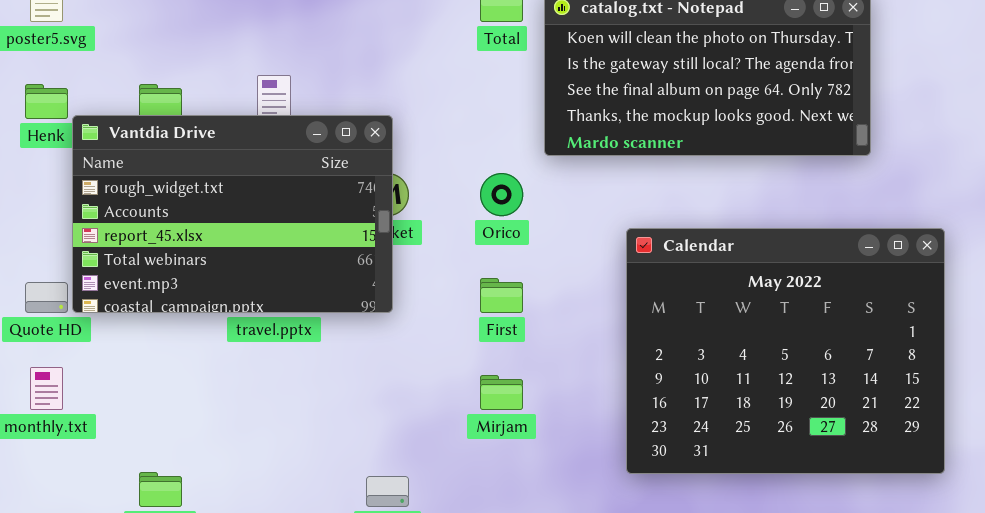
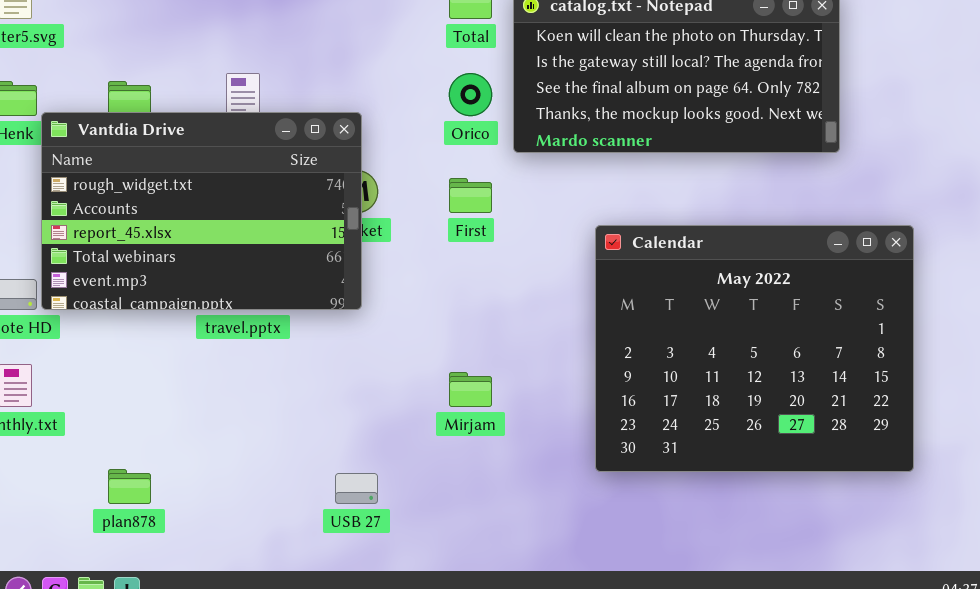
Orico: [480,173,523,216] -> [449,73,492,116], moved
First: [480,278,523,313] -> [449,178,492,213], moved

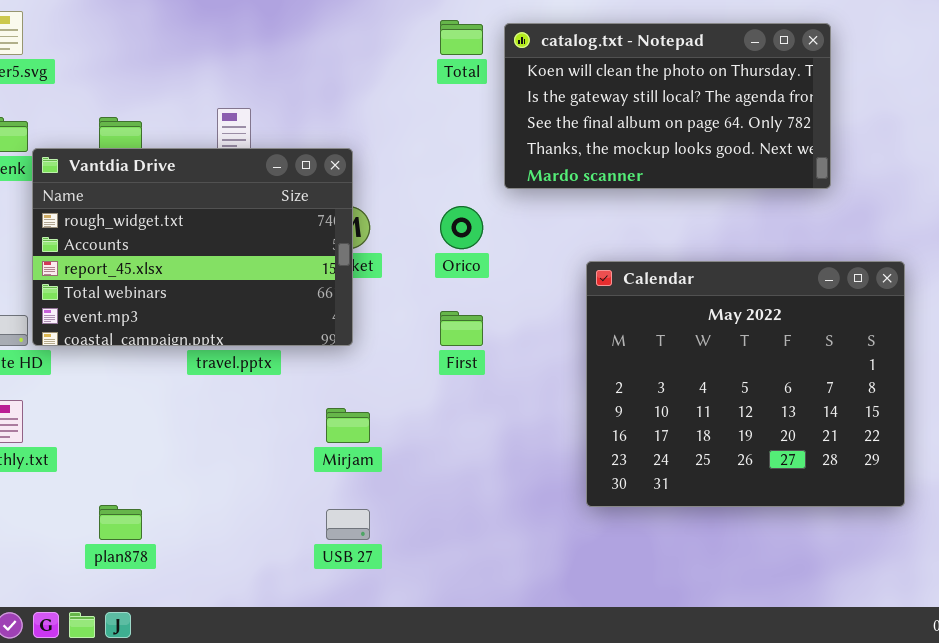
Orico: [449,73,492,116] -> [440,206,483,249], moved
First: [449,178,492,213] -> [440,311,483,346], moved
Mirjam: [449,372,492,407] -> [326,408,370,443], moved

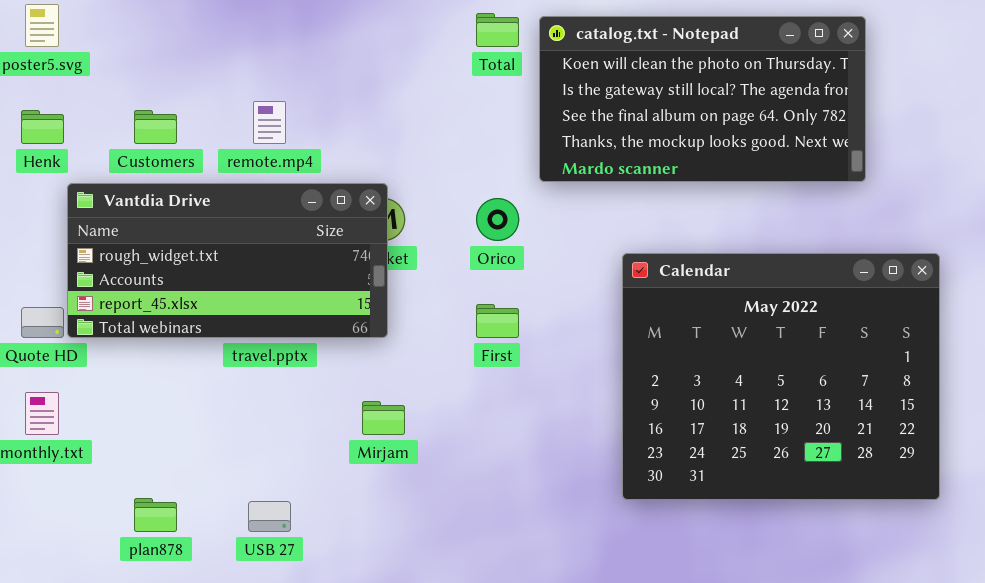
Vantdia Drive: [32,148,353,346] -> [67,183,388,338], resized
USB 27: [326,509,370,540] -> [248,501,291,532], moved

